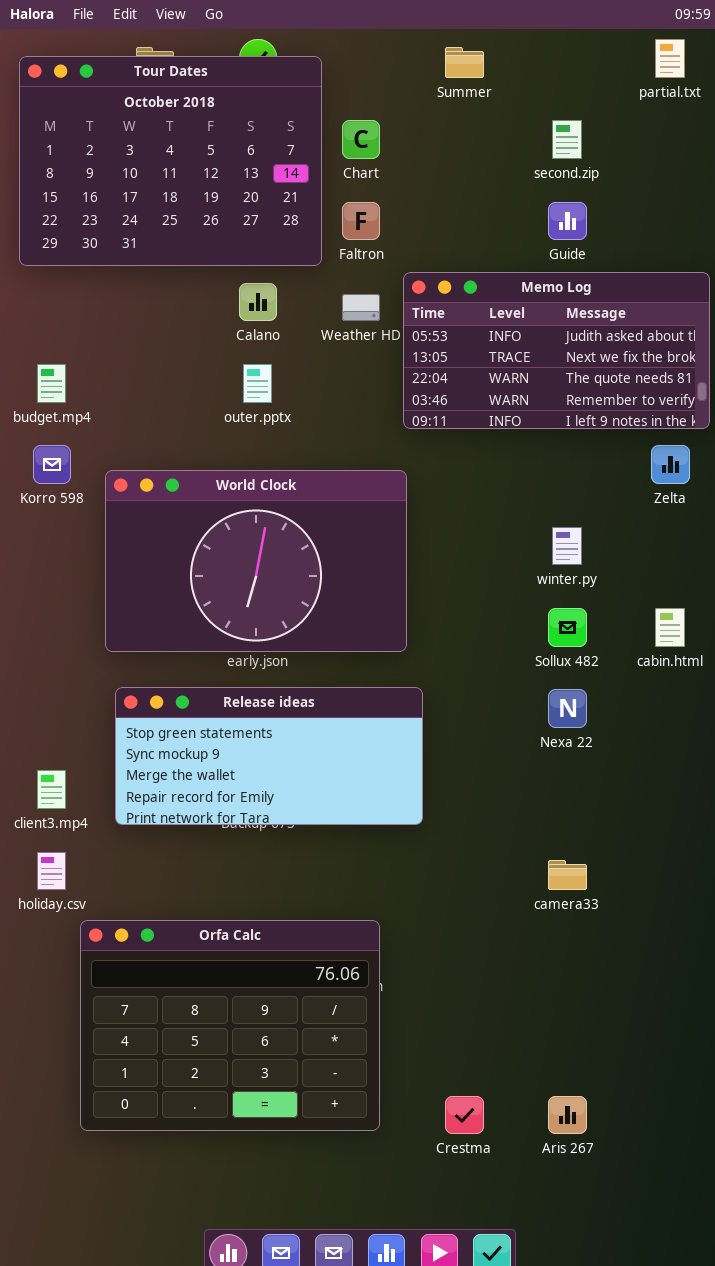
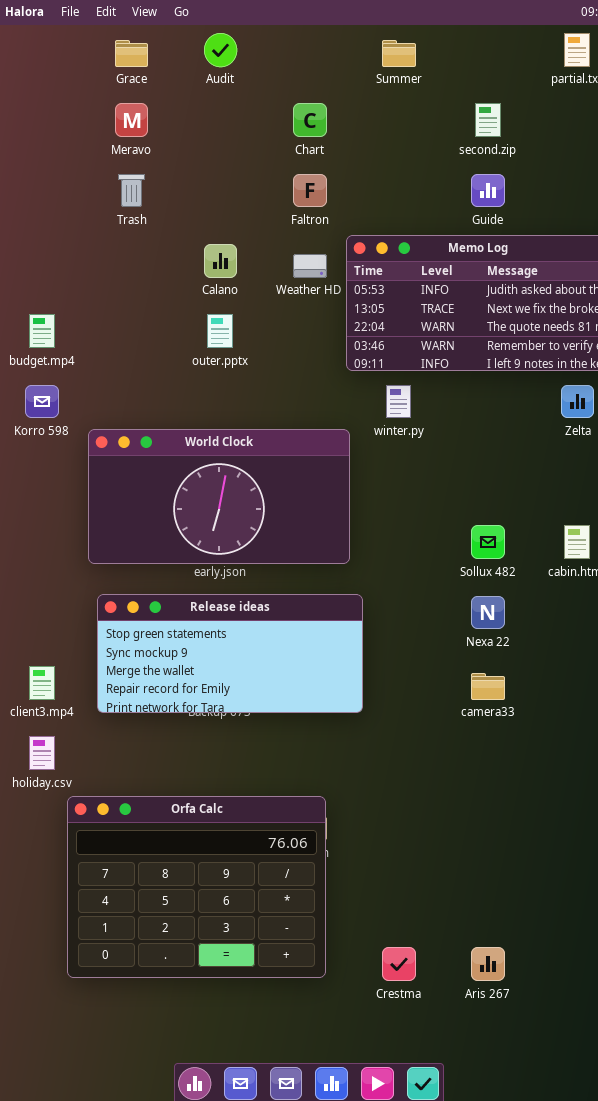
Tour Dates: [19,56,322,266] -> none, closed
World Clock: [105,470,407,652] -> [88,429,350,564], resized
winter.py: [552,527,582,565] -> [386,385,411,418], moved
camera33: [548,860,587,890] -> [471,673,505,700], moved

